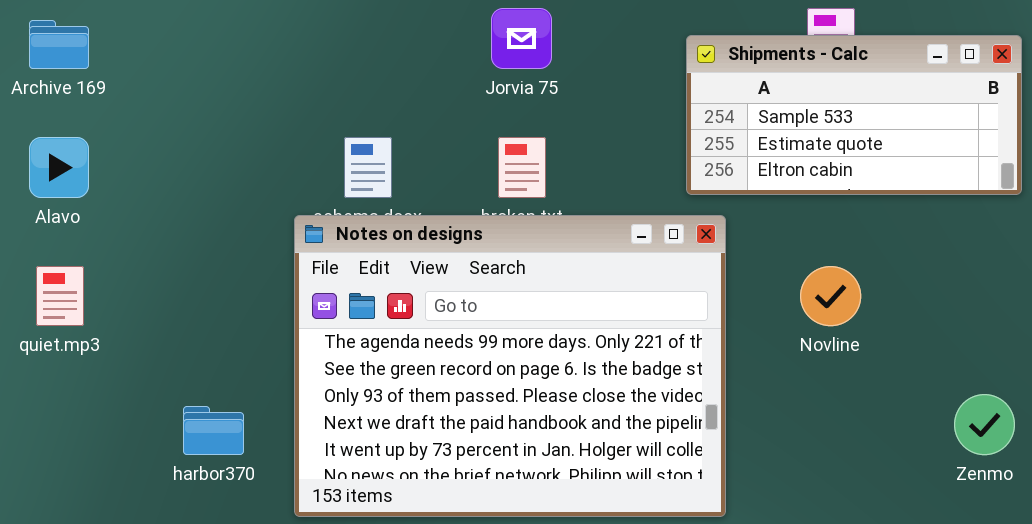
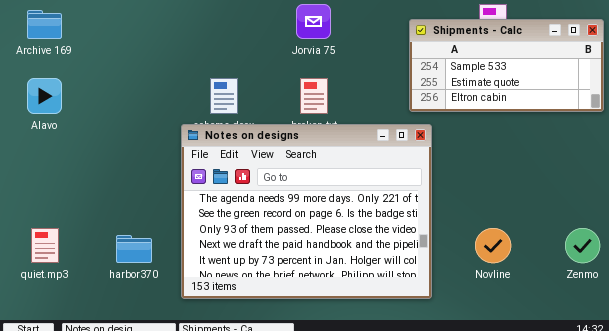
quiet.mp3: [36,266,84,326] -> [31,228,59,263], moved
Novline: [800,266,861,326] -> [475,228,511,263], moved

